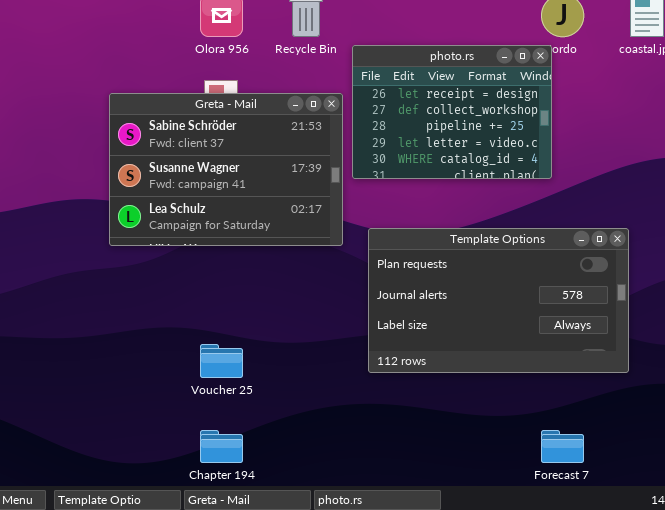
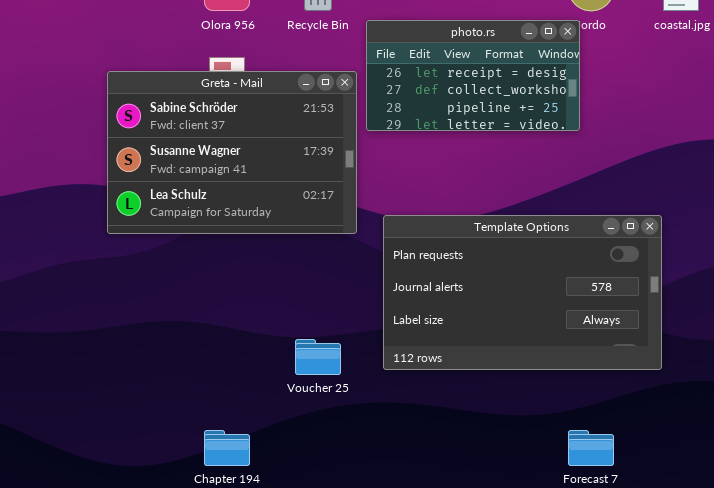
photo.rs: [352,45,552,179] -> [366,20,580,131], resized
Voucher 25: [200,344,243,378] -> [295,339,341,375], moved

